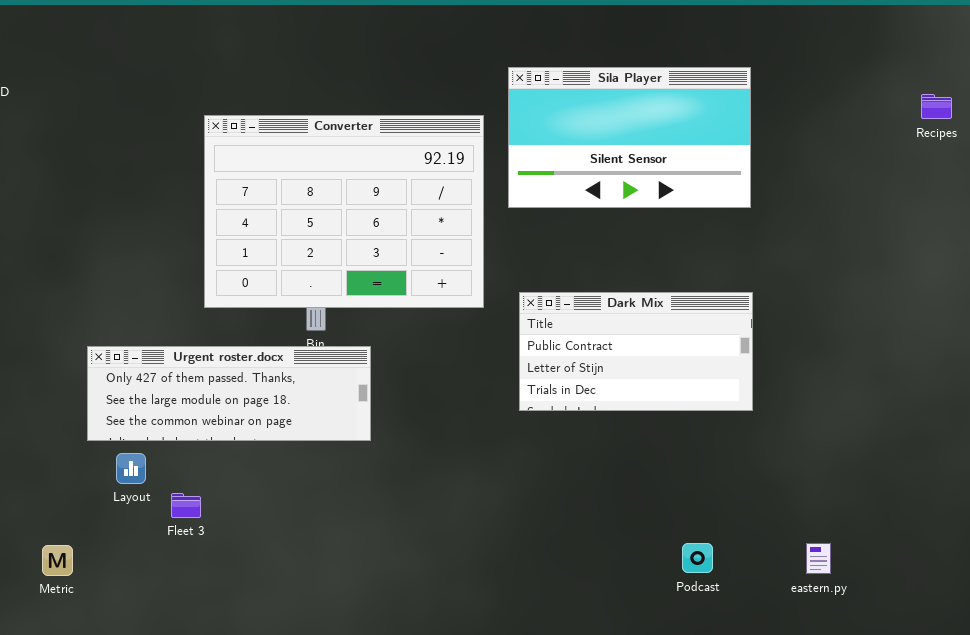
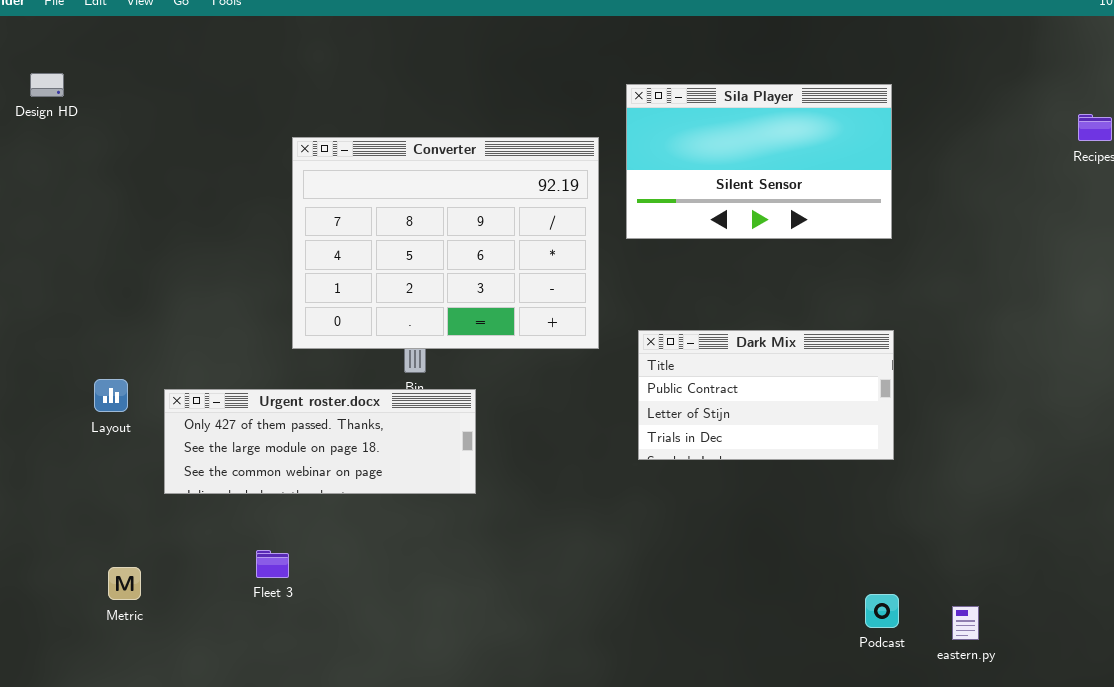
Layout: [116,453,146,484] -> [94,379,128,412], moved
Podcast: [682,543,713,573] -> [865,594,899,628], moved
Metric: [42,545,73,576] -> [108,567,141,600], moved

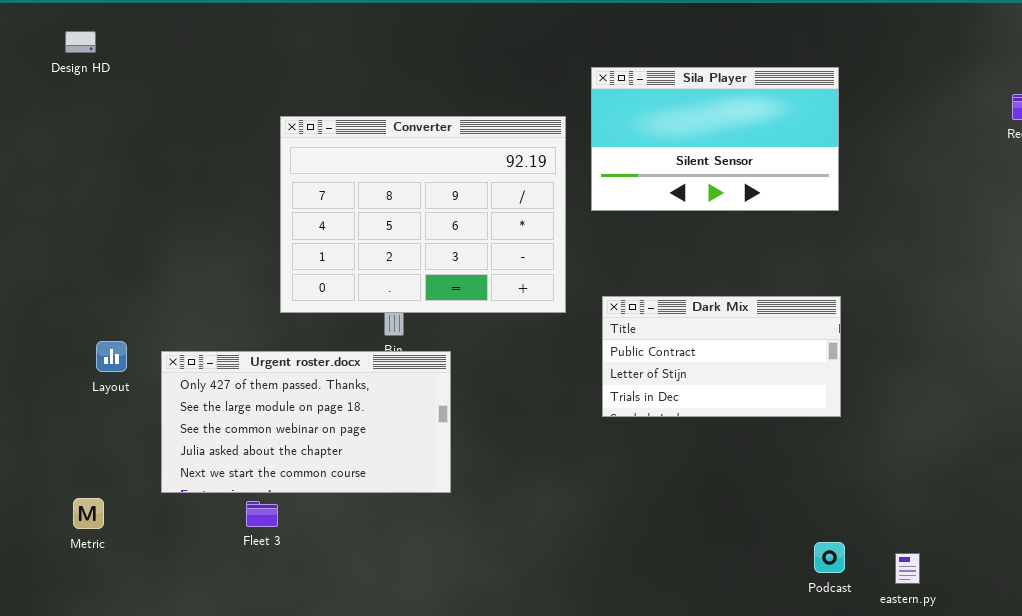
Design HD: [30,73,64,97] -> [65,31,96,53], moved
Urgent roster.docx: [164,389,476,494] -> [161,351,451,493], resized
Metric: [108,567,141,600] -> [73,498,104,529], moved

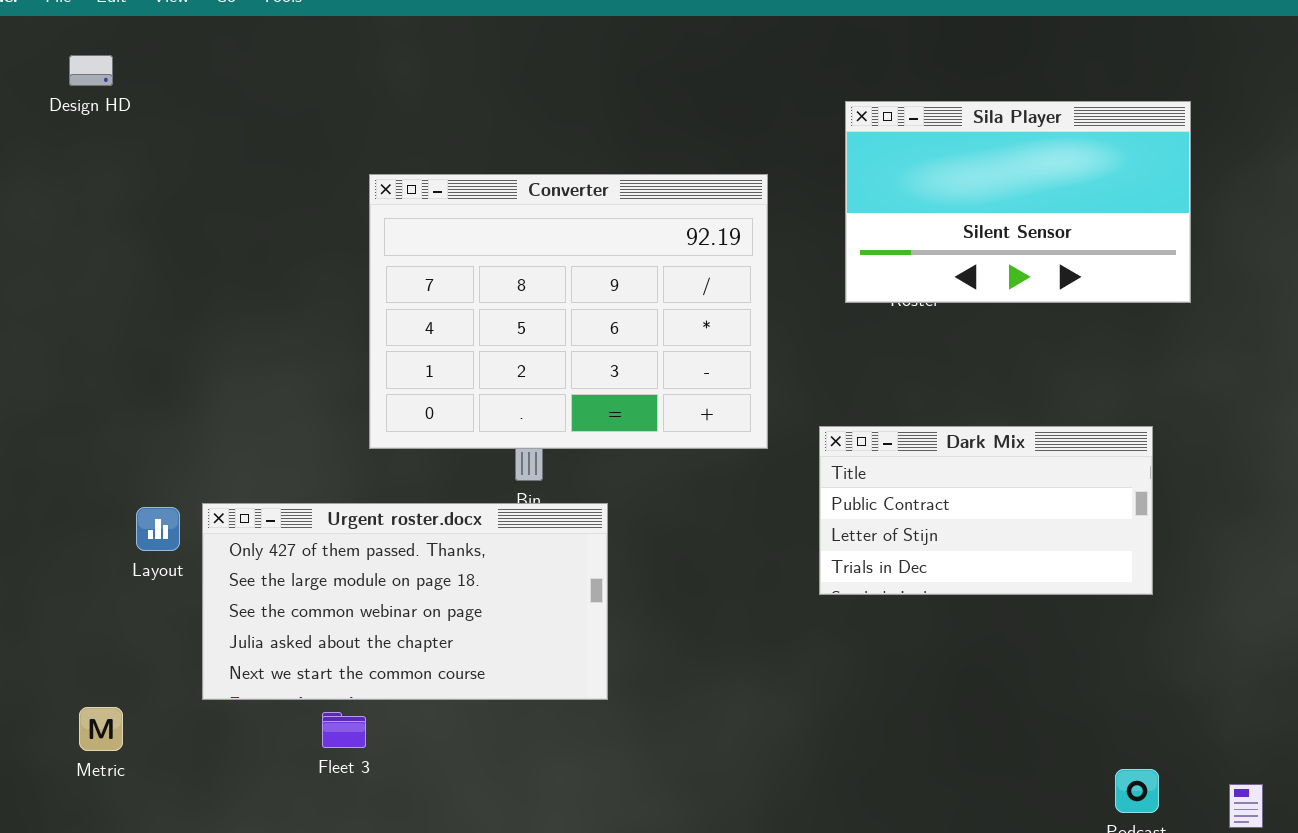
Sila Player: [591,67,839,211] -> [845,101,1191,303], moved
Layout: [96,341,127,372] -> [136,507,180,551], moved

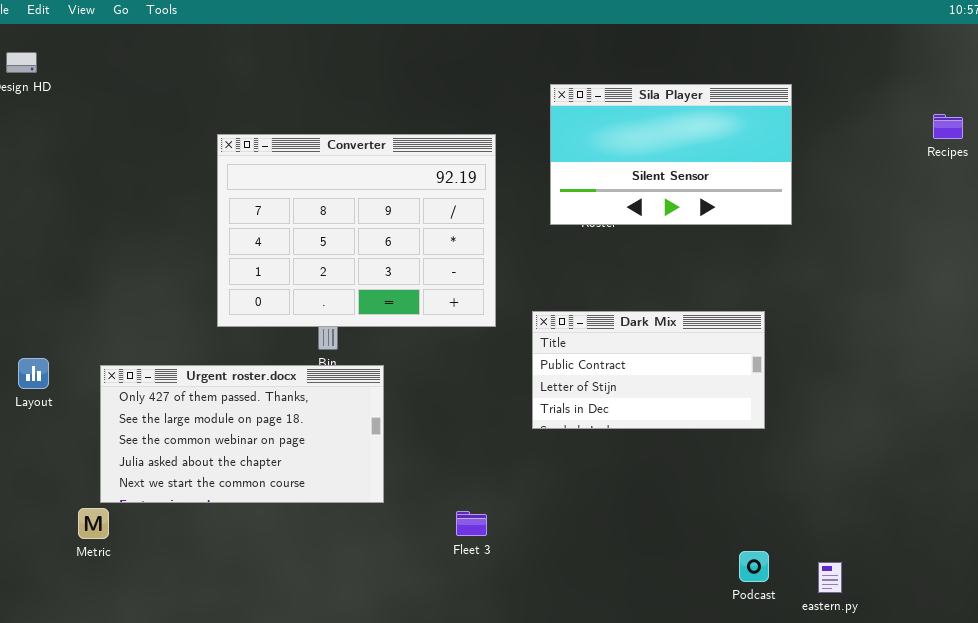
Layout: [136,507,180,551] -> [18,358,49,389], moved
Metric: [79,707,123,751] -> [78,508,109,539], moved
Fleet 3: [322,712,366,748] -> [456,511,487,536], moved

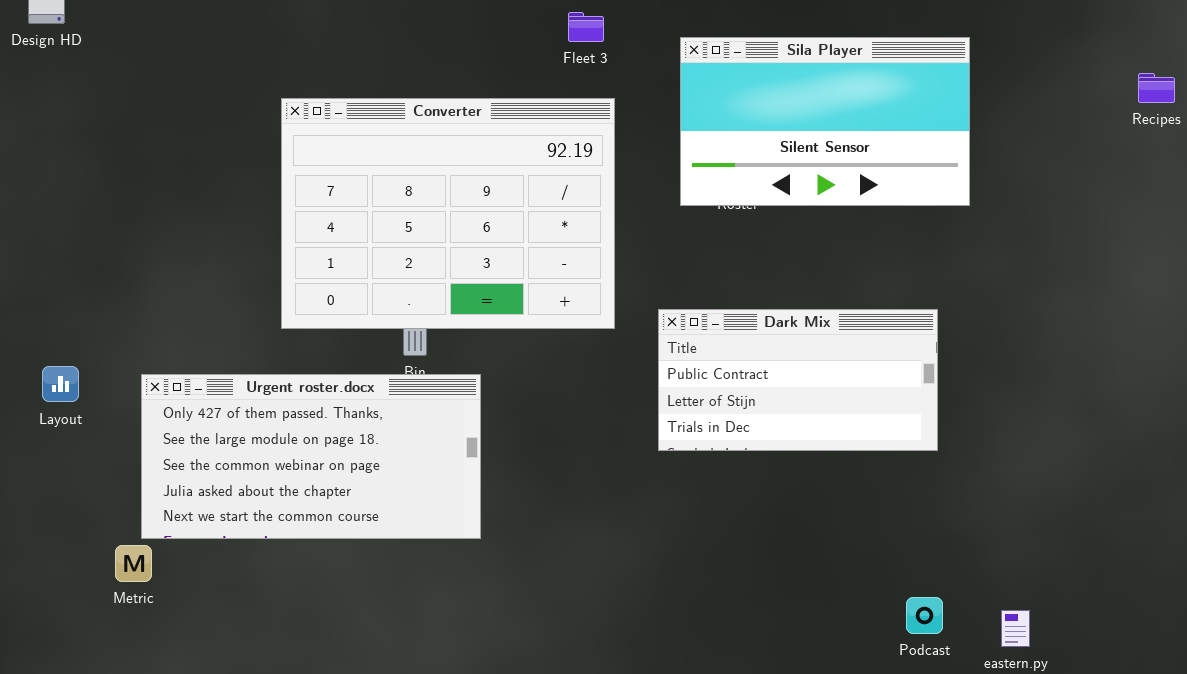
Fleet 3: [456,511,487,536] -> [568,12,604,42], moved

